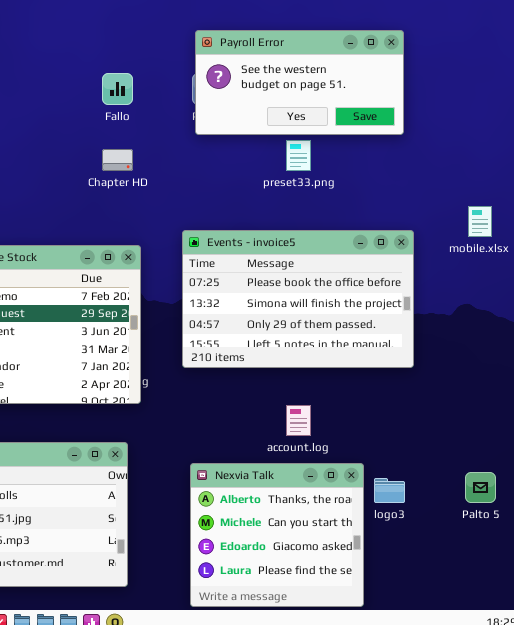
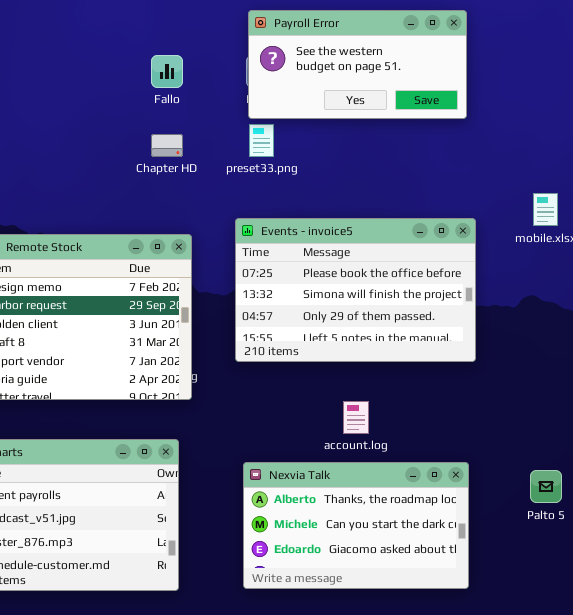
preset33.png: [286,140,311,171] -> [249,124,274,157], moved
Nexvia Talk: [190,463,364,607] -> [243,462,469,589], resized

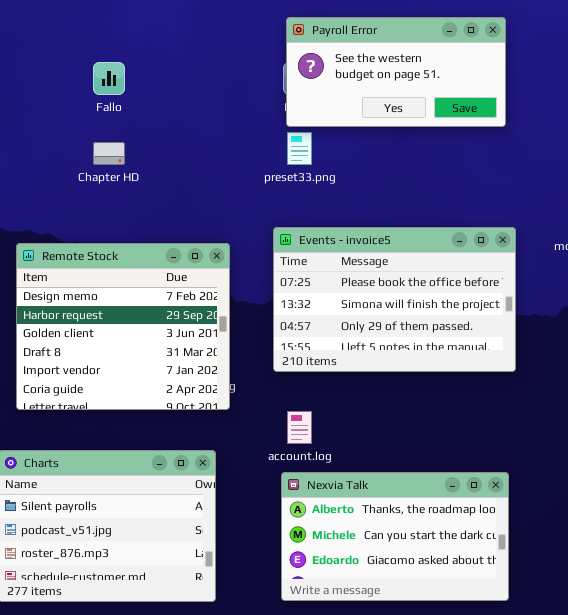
Fallo: [151,55,183,88] -> [93,62,125,95], moved
Chapter HD: [151,134,183,157] -> [93,142,125,165], moved
account.log: [343,401,369,434] -> [287,411,312,444], moved

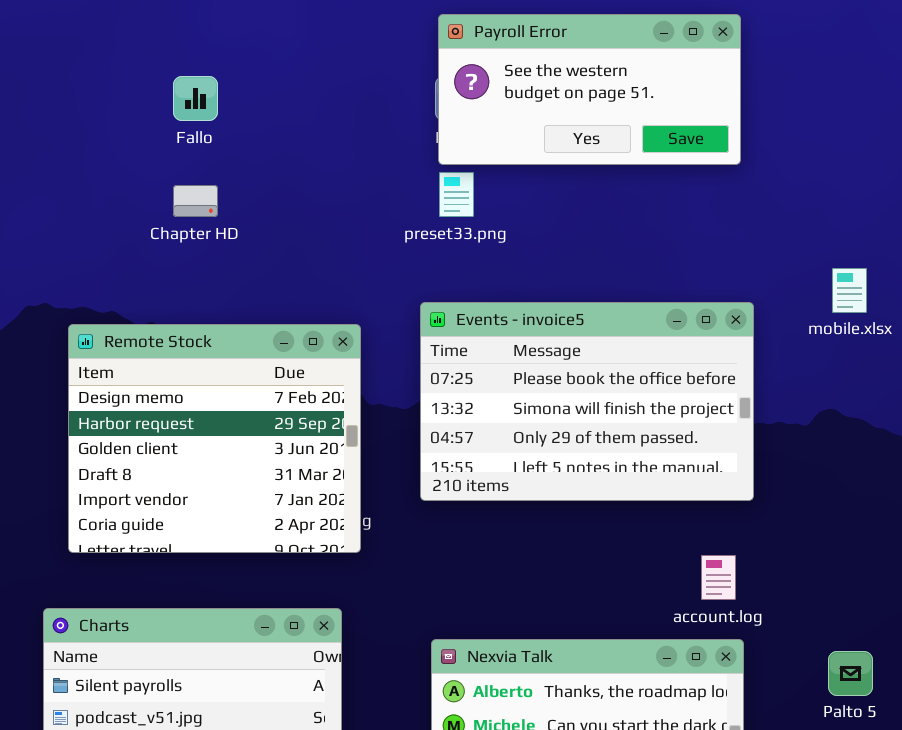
account.log: [287,411,312,444] -> [701,555,736,600], moved

